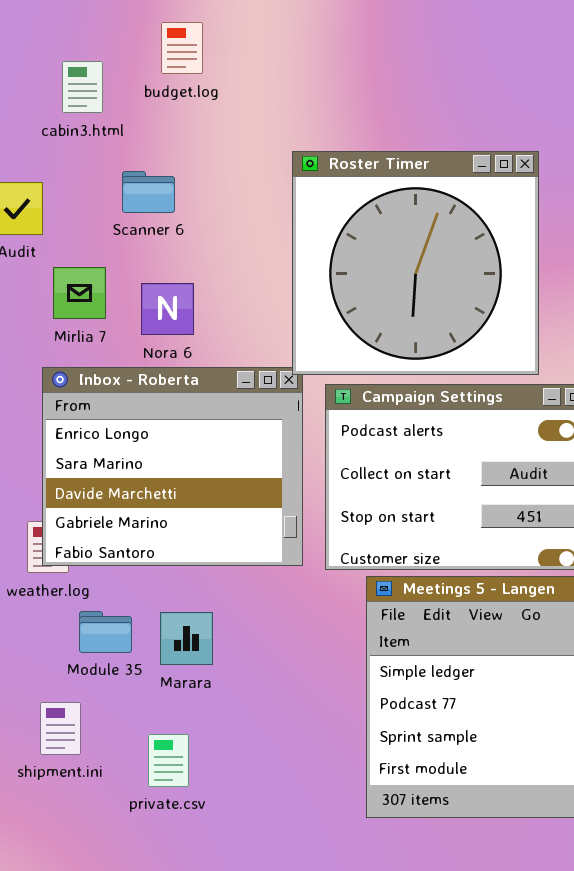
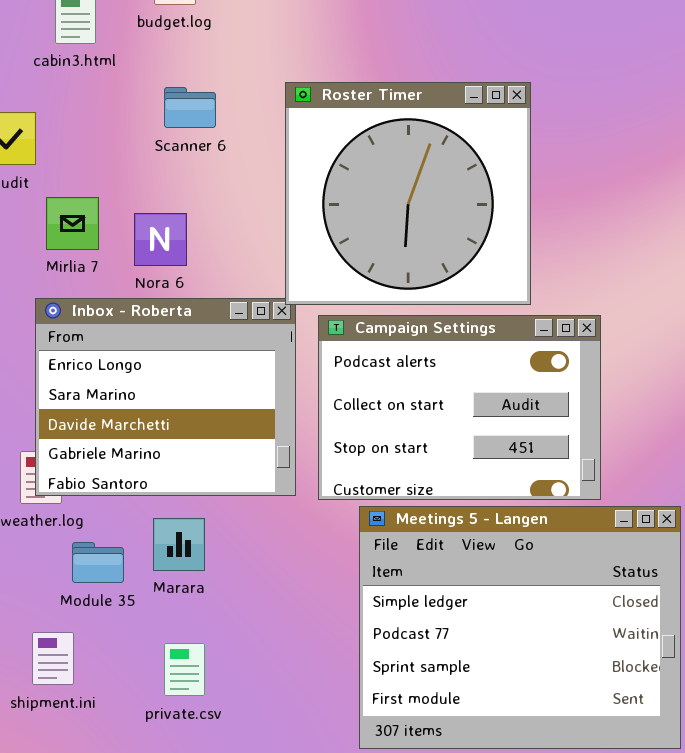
Scanner 6: [122,171,175,213] -> [164,87,216,128], moved
Marara: [160,612,213,665] -> [153,518,205,571], moved
private.csv: [148,734,189,787] -> [164,643,205,696], moved

